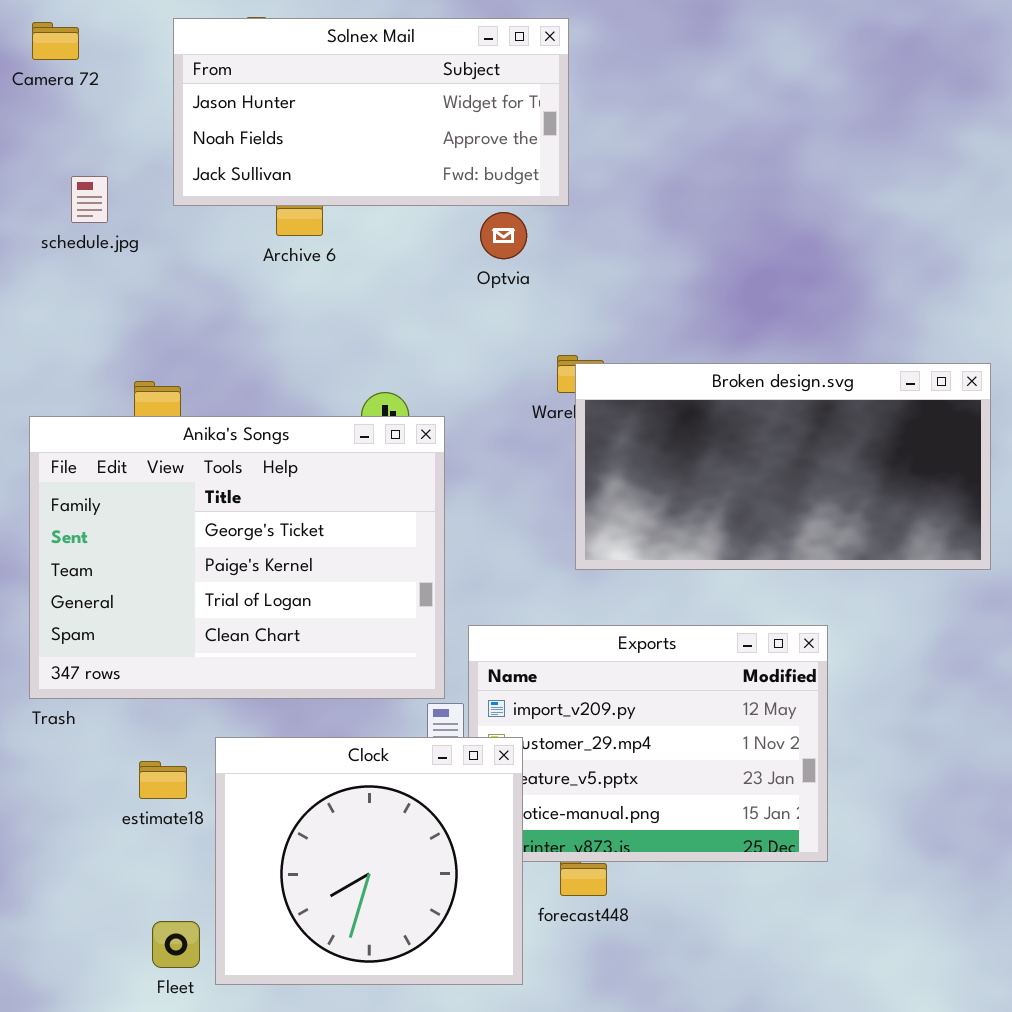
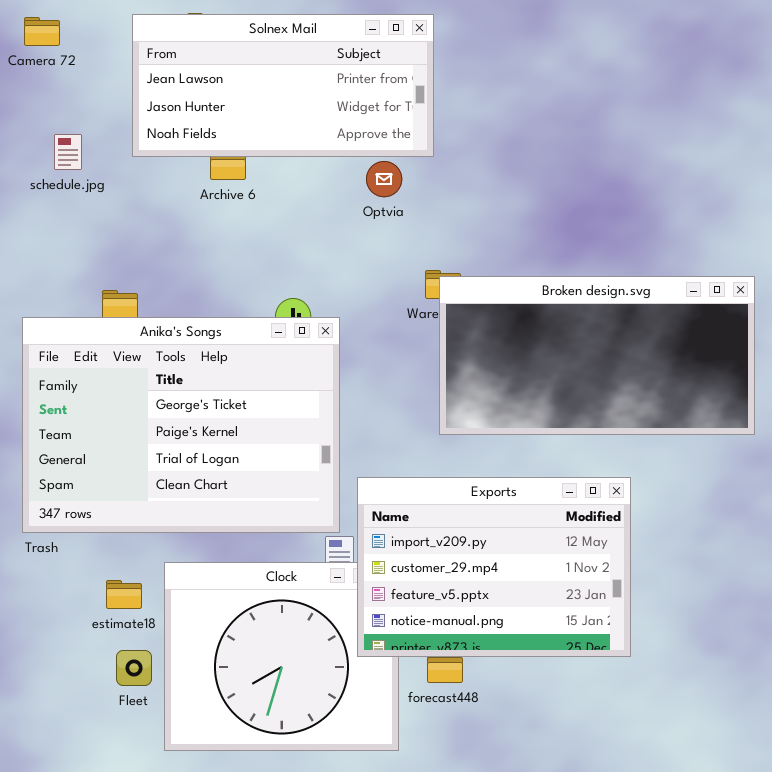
Solnex Mail: [173,18,569,206] -> [132,14,434,157], scrolled up 1 row
Exports: [468,625,828,862] -> [357,477,631,657], raised
Fleet: [152,921,200,968] -> [116,650,152,686], moved

